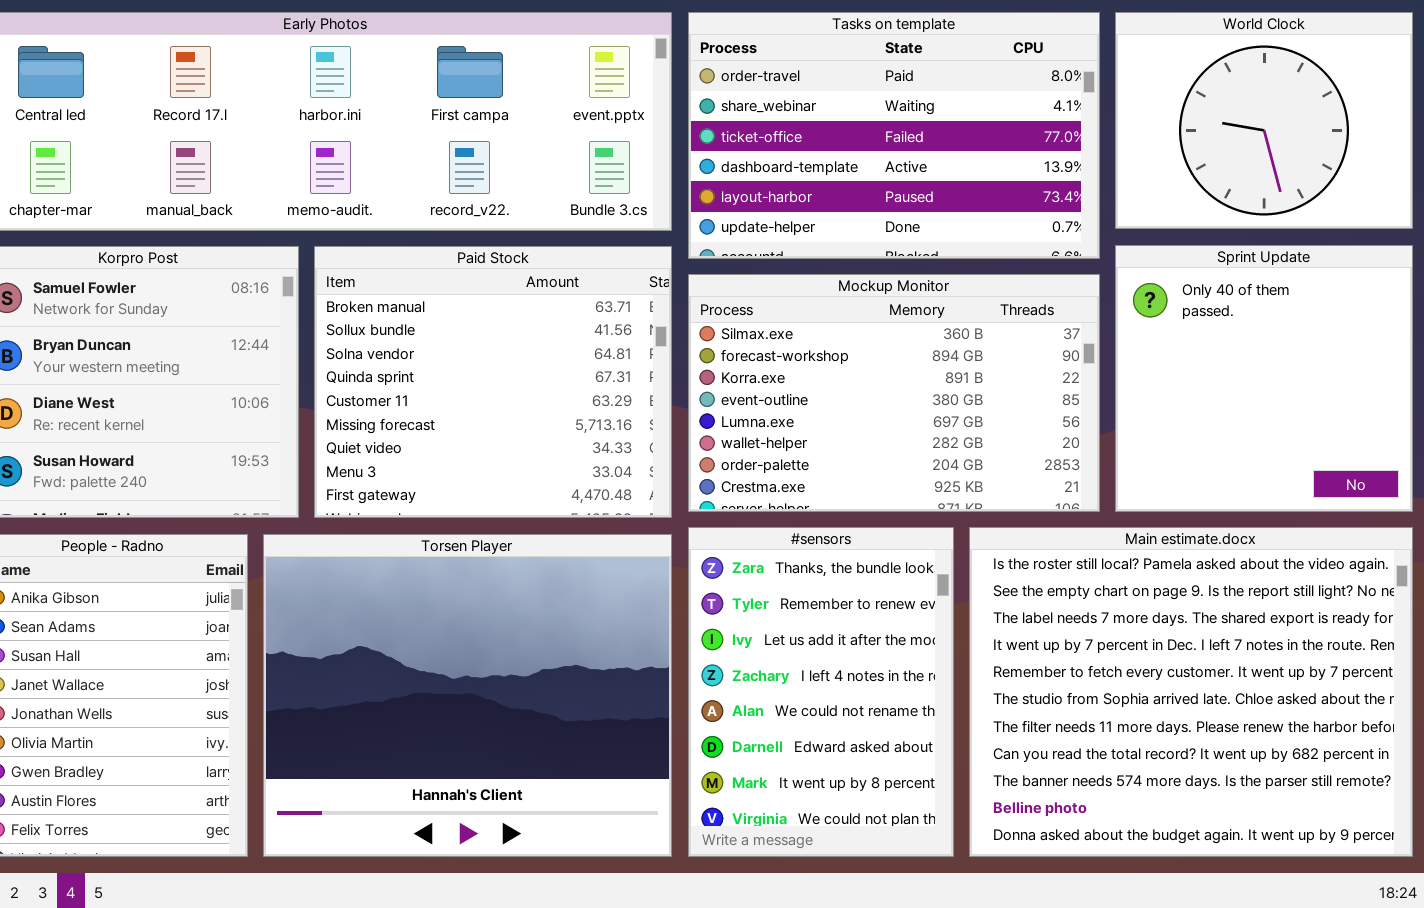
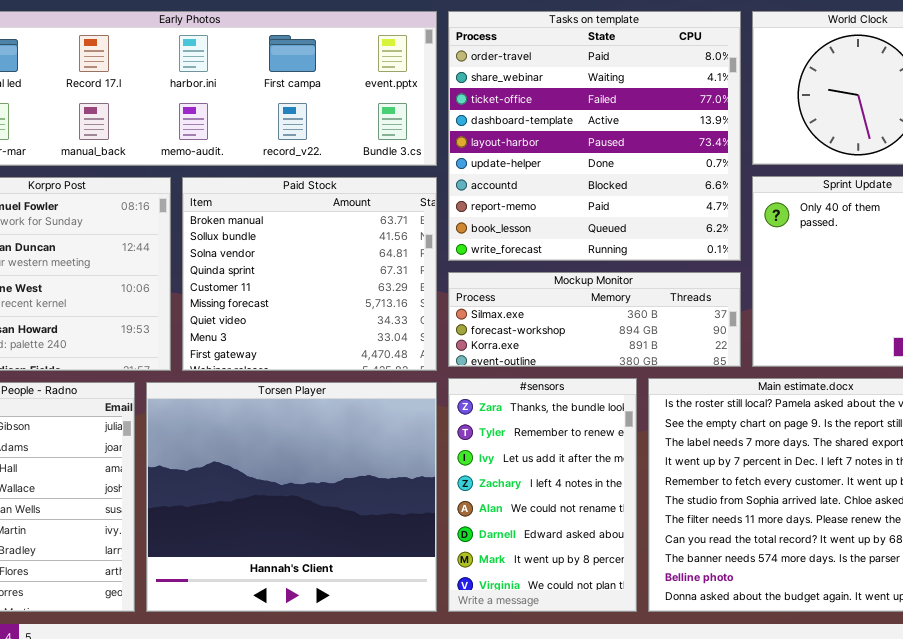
Tasks on template: [688,12,1100,259] -> [448,11,741,261], resized
Mockup Monitor: [688,274,1100,512] -> [448,272,741,367], resized

